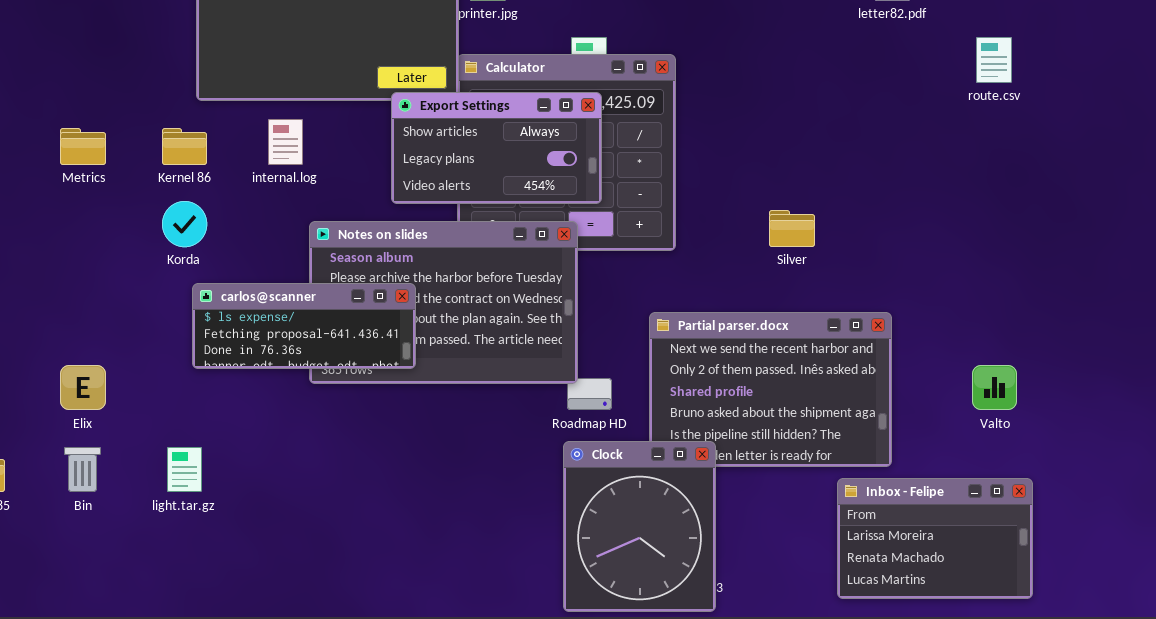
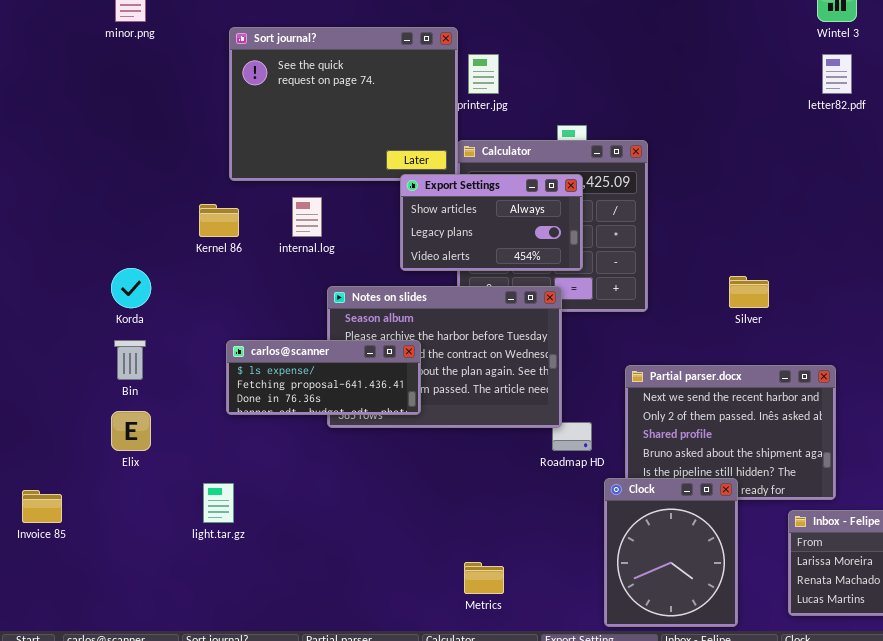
Metrics: [60,128,106,165] -> [464,562,504,594], moved
Korda: [162,201,207,247] -> [111,268,151,308], moved
Clock: [563,441,716,612] -> [604,478,738,627], moved
Bin: [64,447,101,492] -> [114,340,146,380], moved

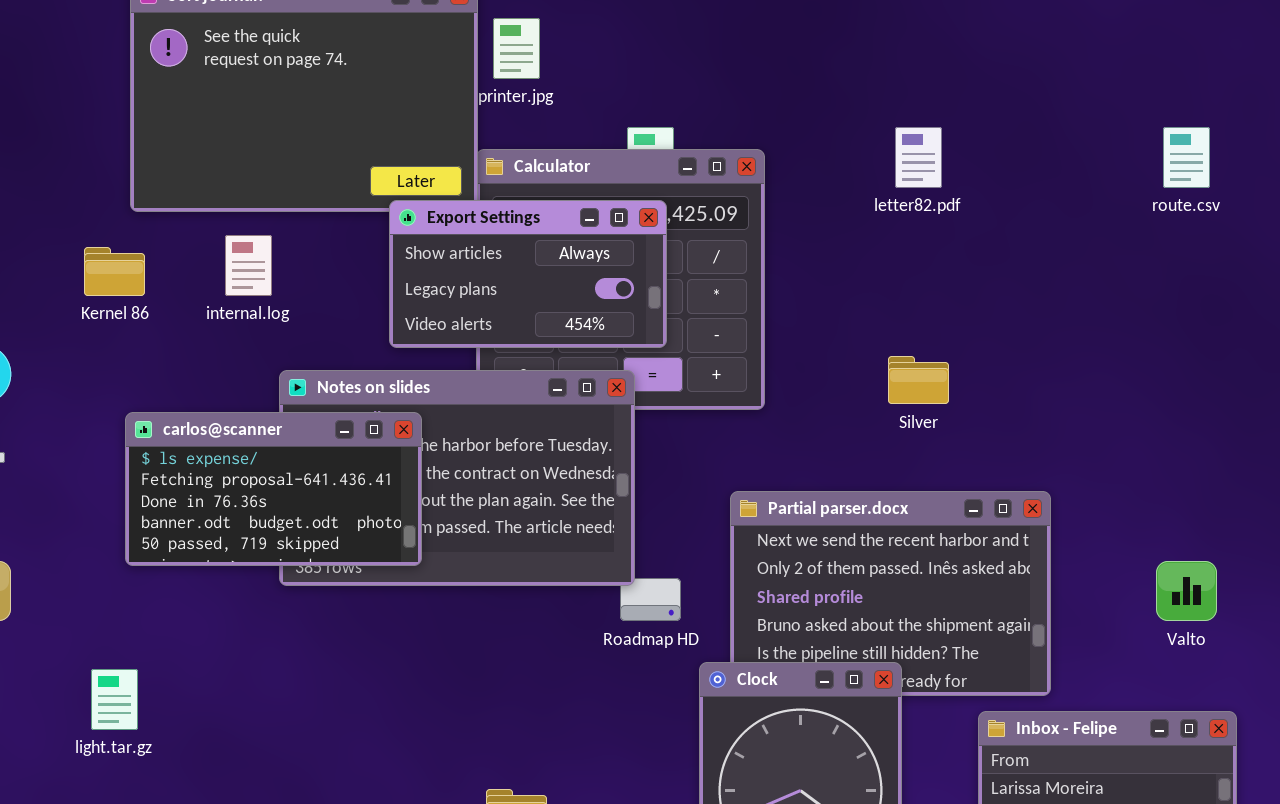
letter82.pdf: [822,54,852,94] -> [895,127,942,188], moved
carlos@scanner: [226,340,421,415] -> [125,412,422,566], resized

